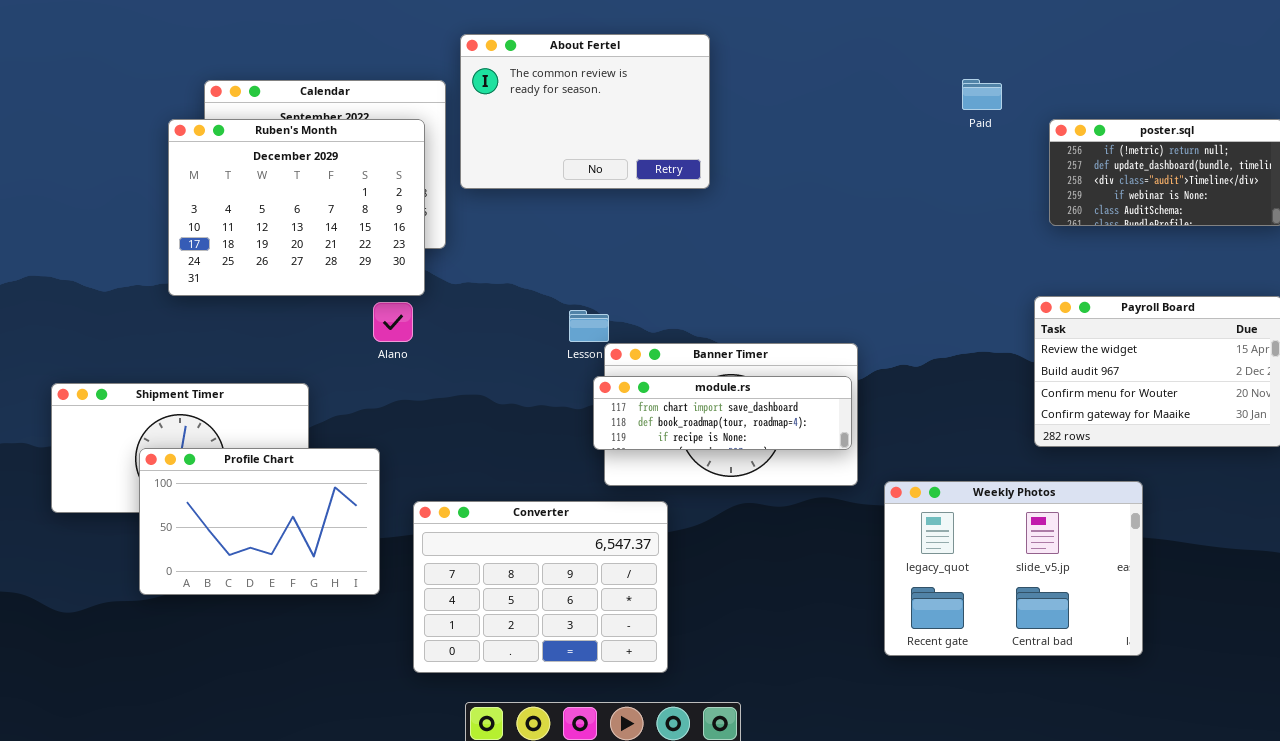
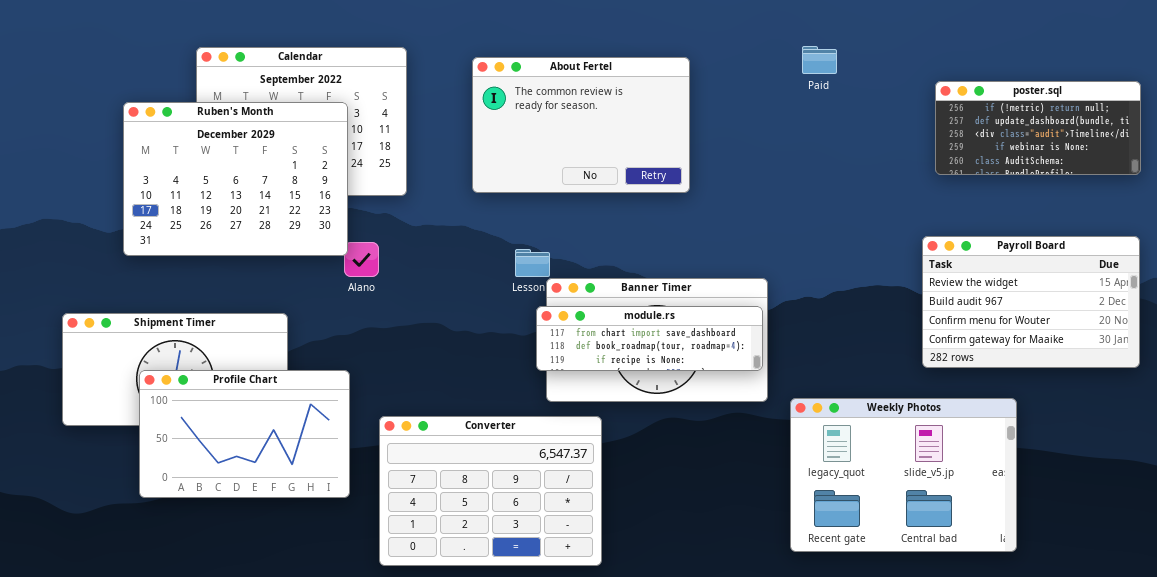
About Fertel: [460,34,710,189] -> [472,57,690,193], moved
Paid: [962,79,1002,110] -> [802,46,837,74], moved
Ruben's Month: [168,119,425,296] -> [123,102,348,256], moved

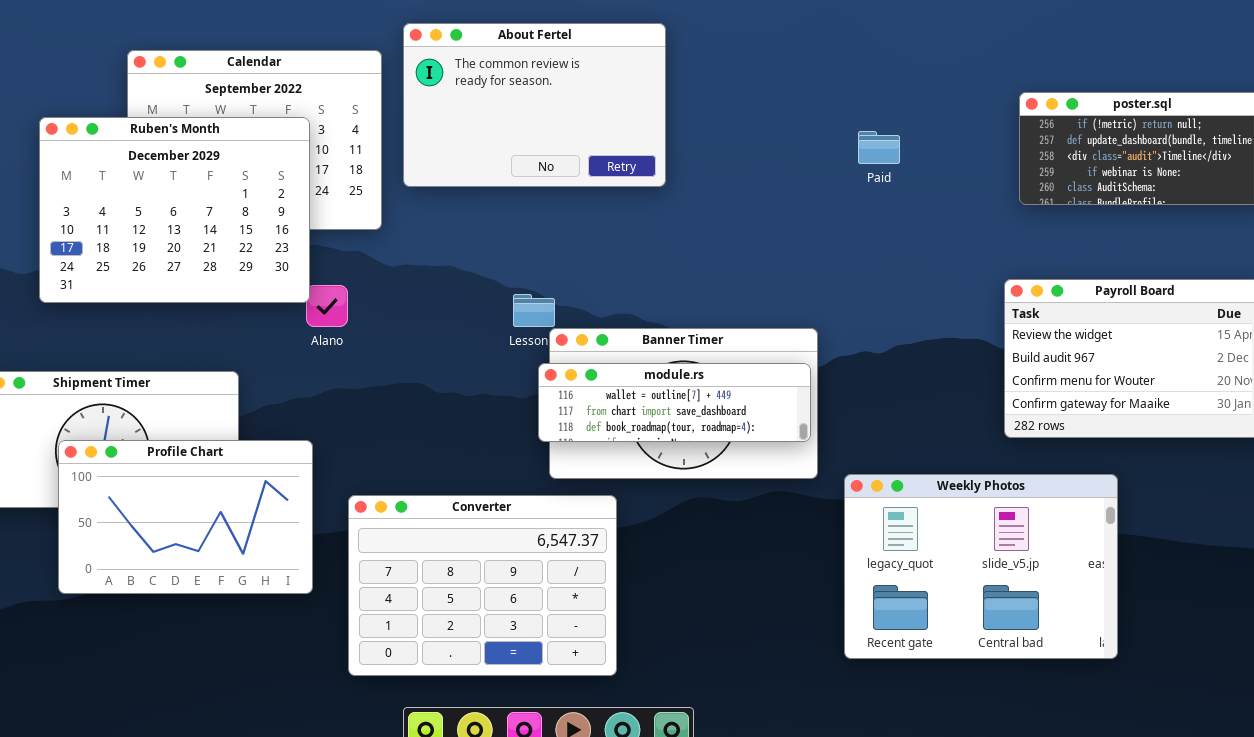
Paid: [802,46,837,74] -> [858,131,900,164], moved
About Fertel: [472,57,690,193] -> [403,23,666,187], moved
module.rs: [536,306,763,371] -> [538,363,811,442], scrolled up 1 row

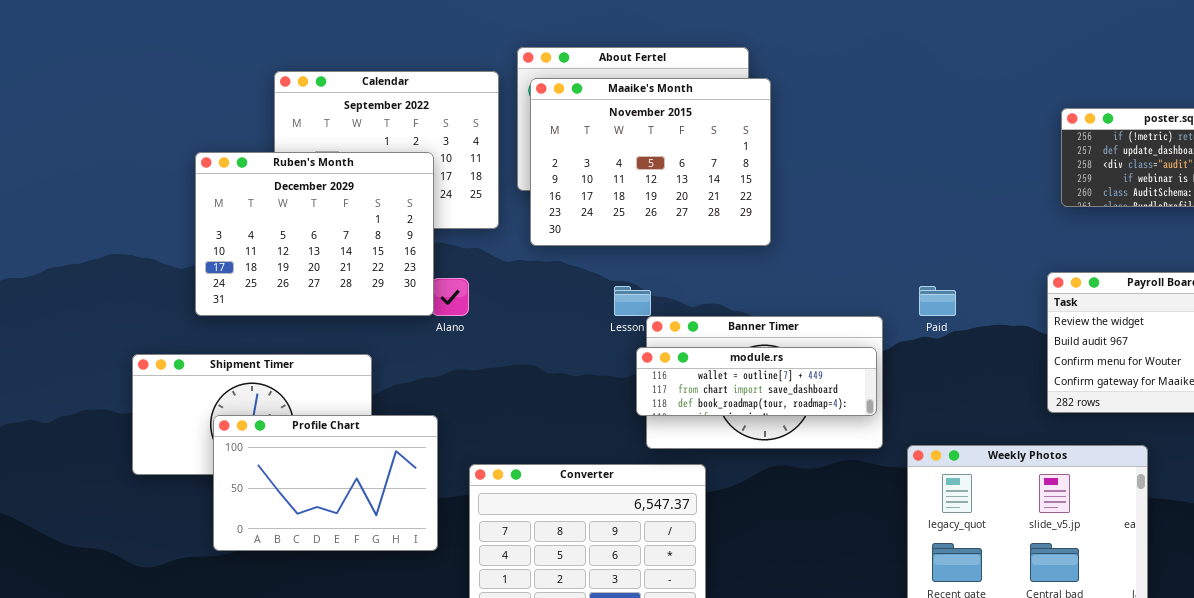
Maaike's Month: none -> [530,78,771,246], opened
Ruben's Month: [39,117,310,303] -> [195,152,434,316], moved
Paid: [858,131,900,164] -> [919,286,956,316], moved

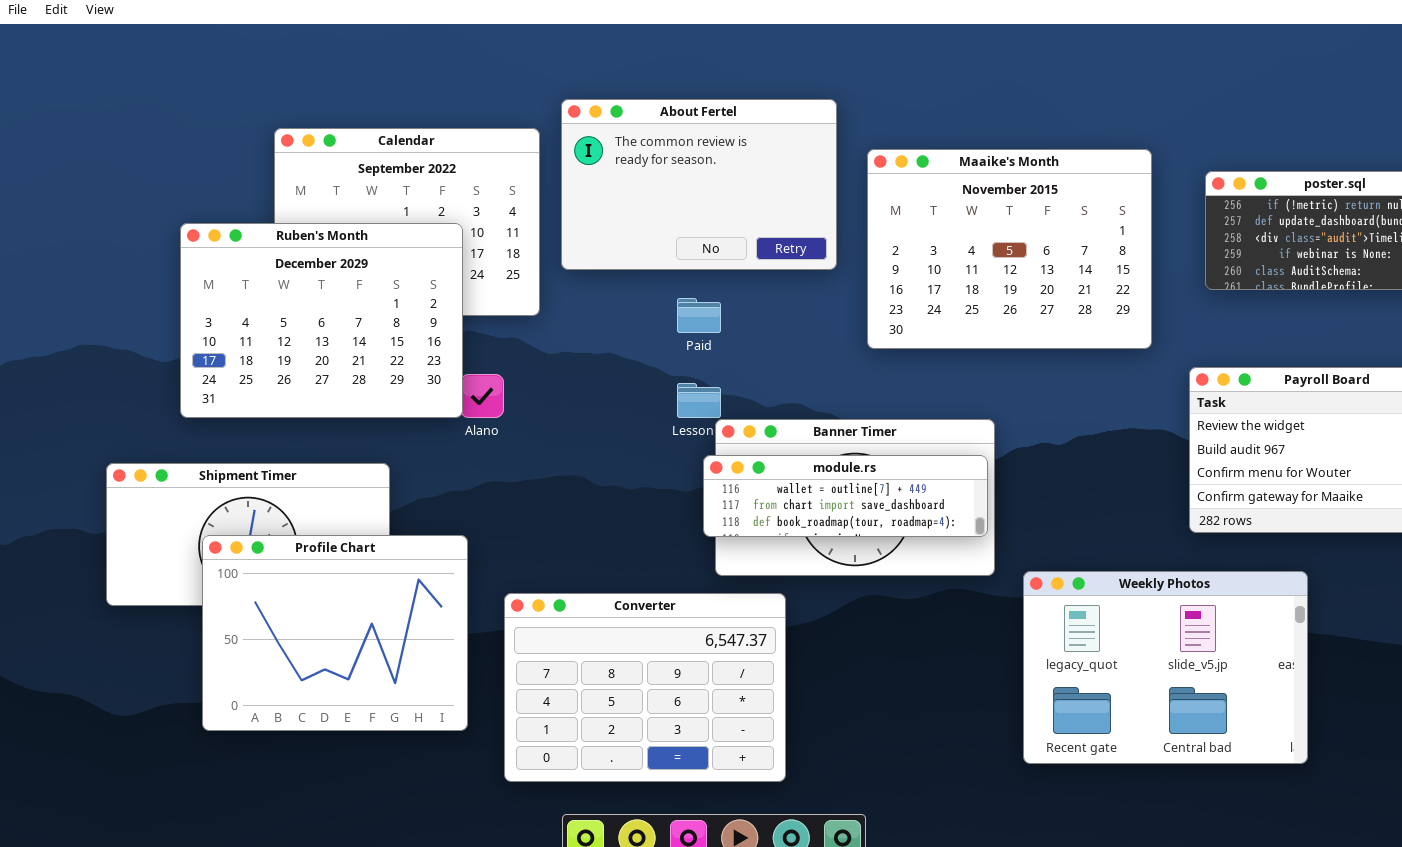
Maaike's Month: [530,78,771,246] -> [867,149,1152,349], moved
Paid: [919,286,956,316] -> [677,298,721,333], moved
Profile Chart: [213,415,438,551] -> [202,535,468,731], resized

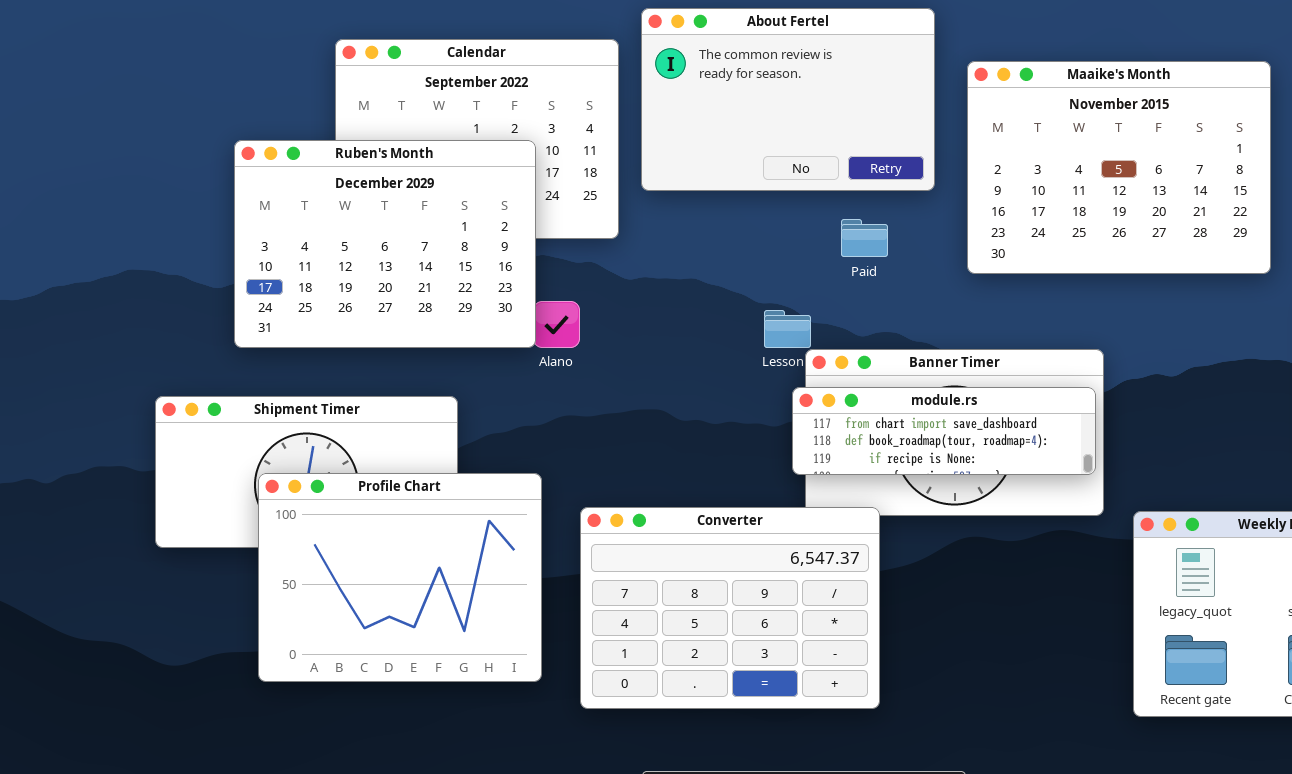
Paid: [677,298,721,333] -> [841,219,888,257], moved
module.rs: [703,455,988,537] -> [792,387,1096,475], scrolled down 1 row
Converter: [504,593,786,782] -> [580,507,880,709], moved

